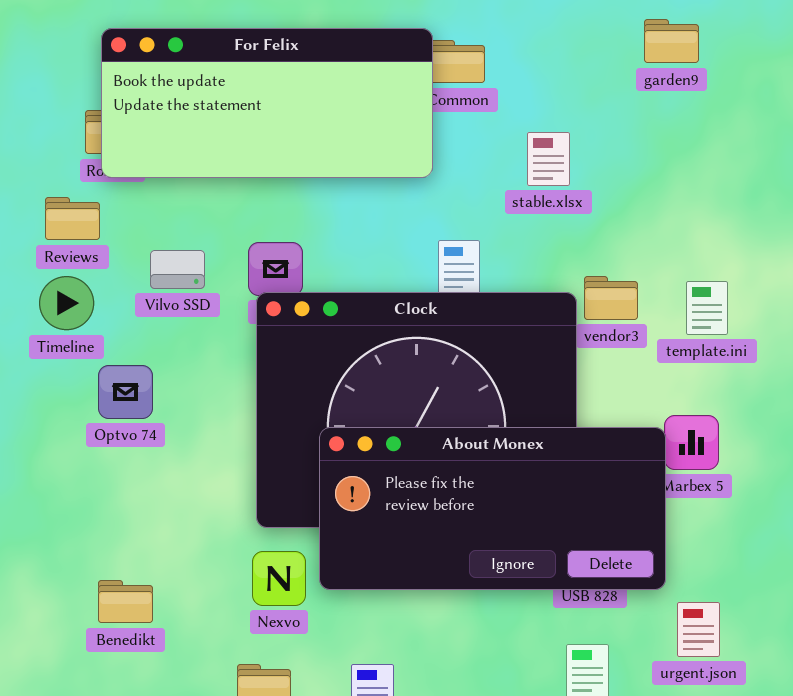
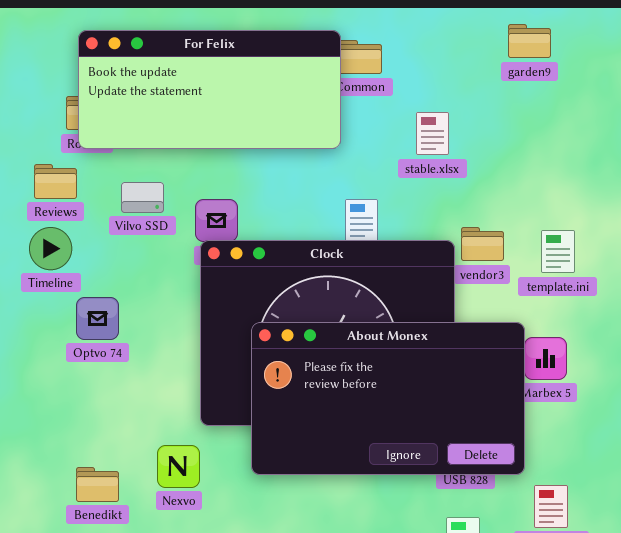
Vilvo SSD: [150,250,205,289] -> [121,182,164,213], moved
About Monex: [319,427,666,590] -> [251,322,525,475], resized
Nexvo: [252,551,306,606] -> [157,445,200,488], moved

